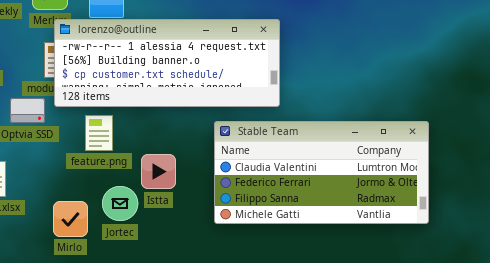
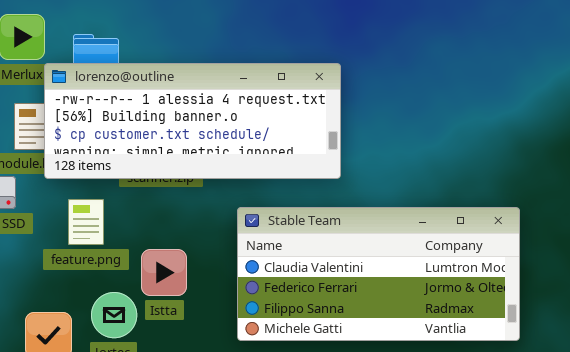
lorenzo@outline: [54,19,280,107] -> [44,63,341,179], moved

